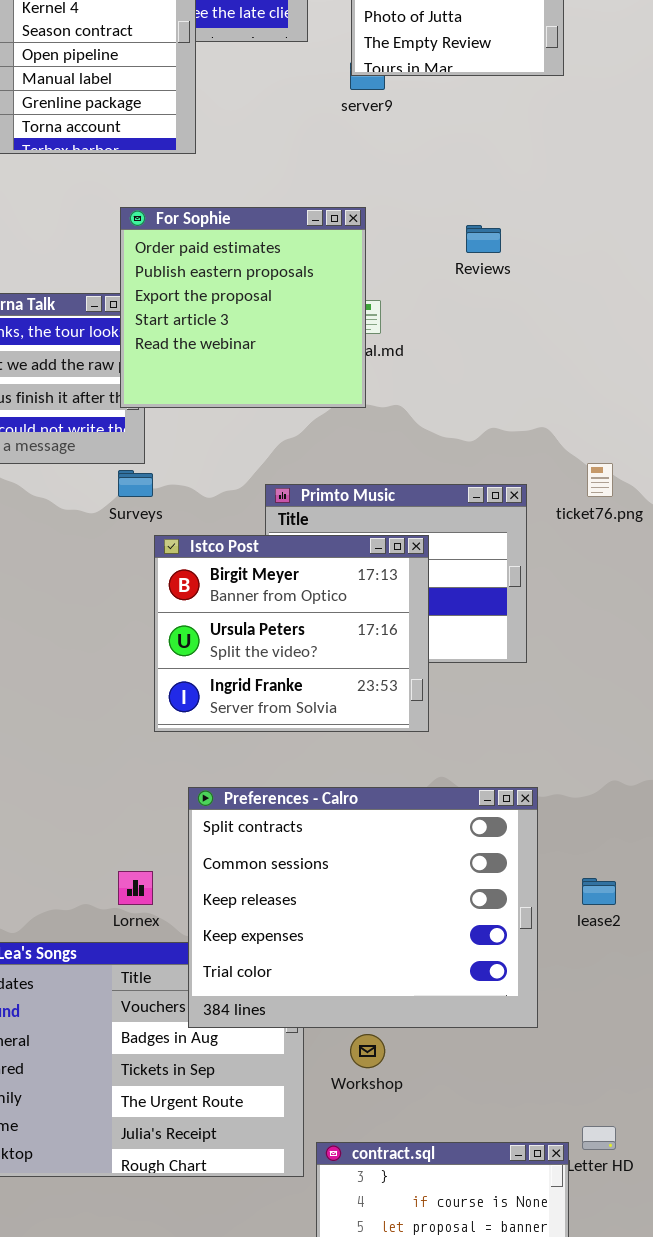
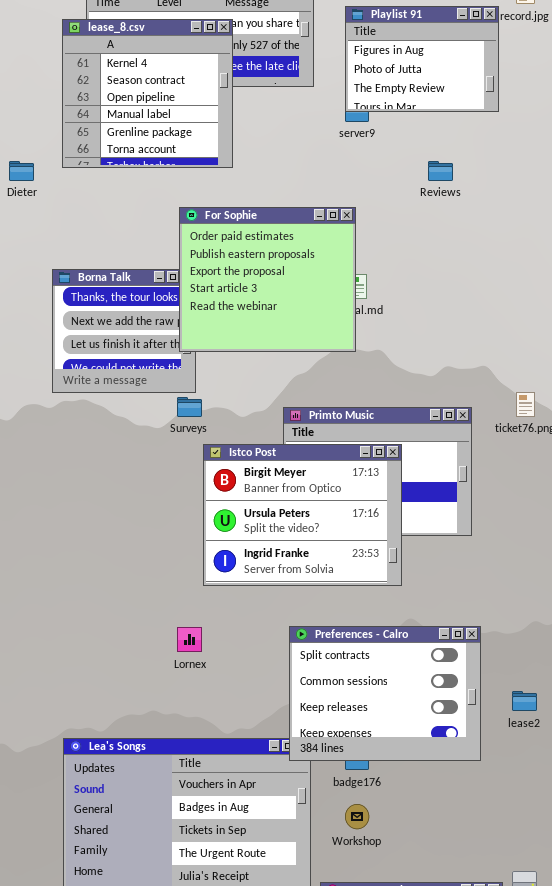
Reviews: [466,225,501,253] -> [428,161,453,181], moved
Preferences - Calro: [188,787,538,1028] -> [289,626,481,761], resized
Lornex: [118,871,153,905] -> [177,627,202,652], moved

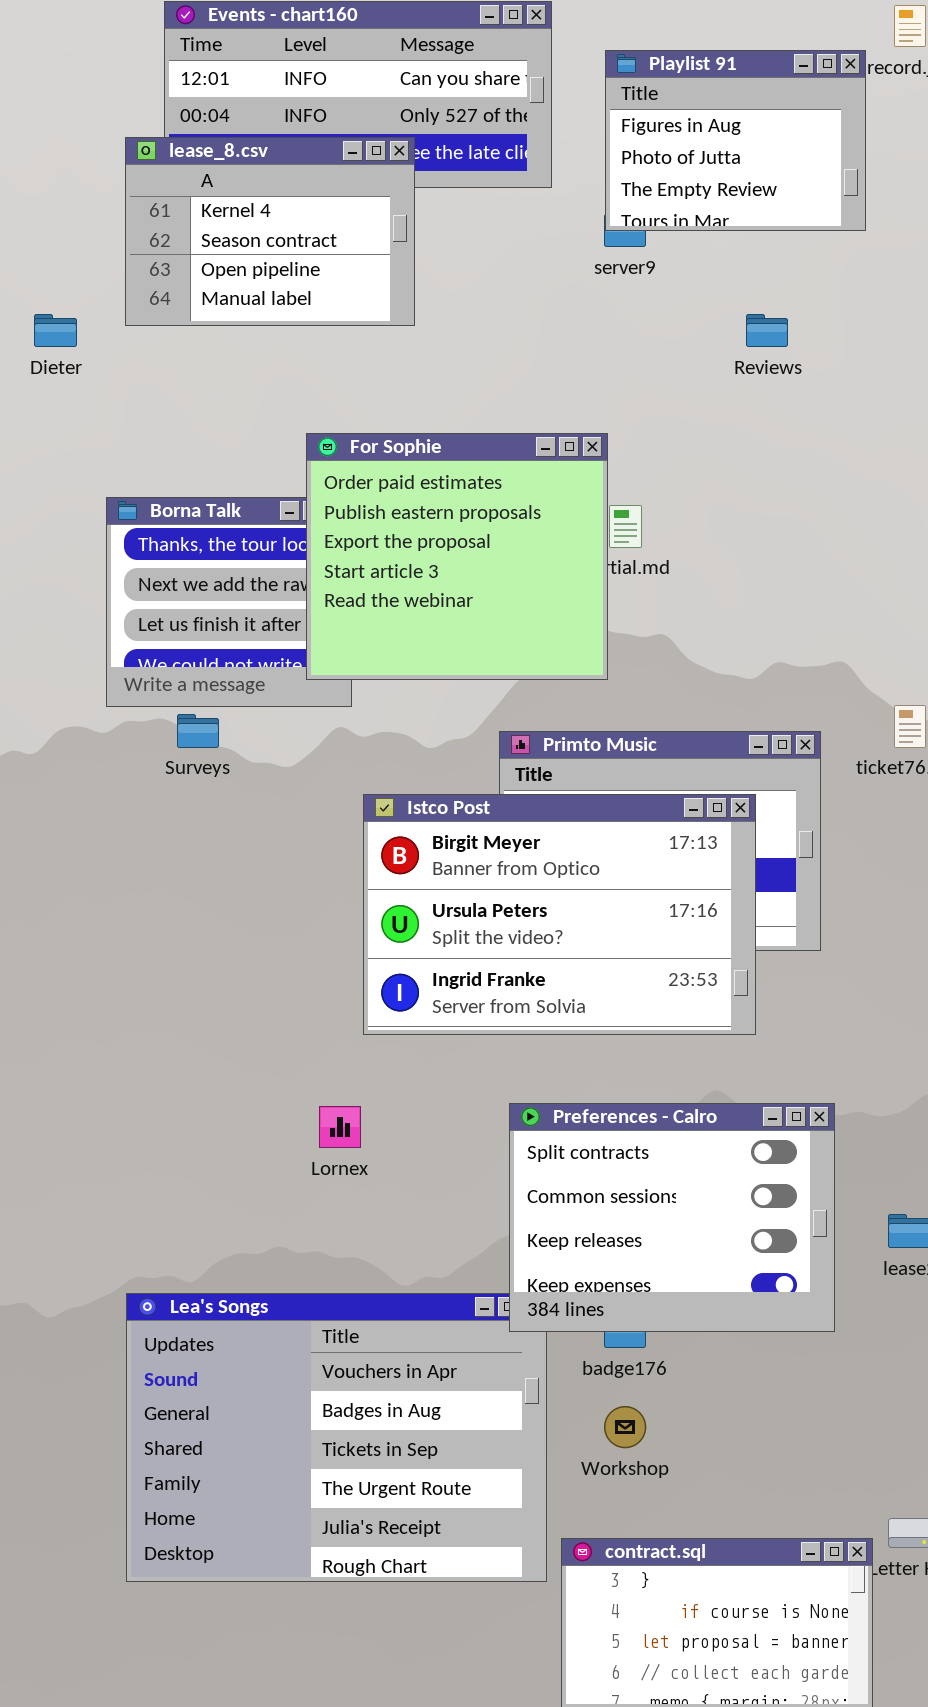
lease_8.csv: [62,19,233,168] -> [125,137,415,326], resized
For Sophie: [179,207,356,352] -> [306,433,608,680], moved
Surveys: [177,397,202,417] -> [177,714,219,748], moved
Istco Post: [203,444,402,586] -> [363,794,756,1035], resized

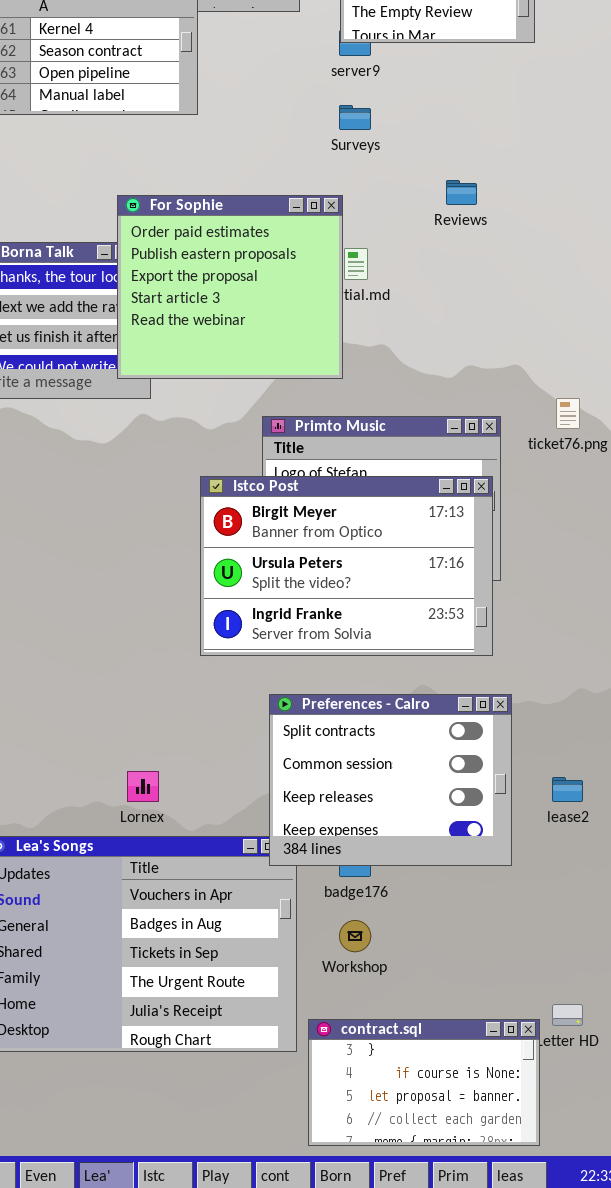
Reviews: [746,314,788,347] -> [446,180,477,205], moved
Surveys: [177,714,219,748] -> [339,105,371,130], moved
Istco Post: [363,794,756,1035] -> [200,476,493,656], moved
Lornex: [319,1106,361,1148] -> [127,771,159,802], moved

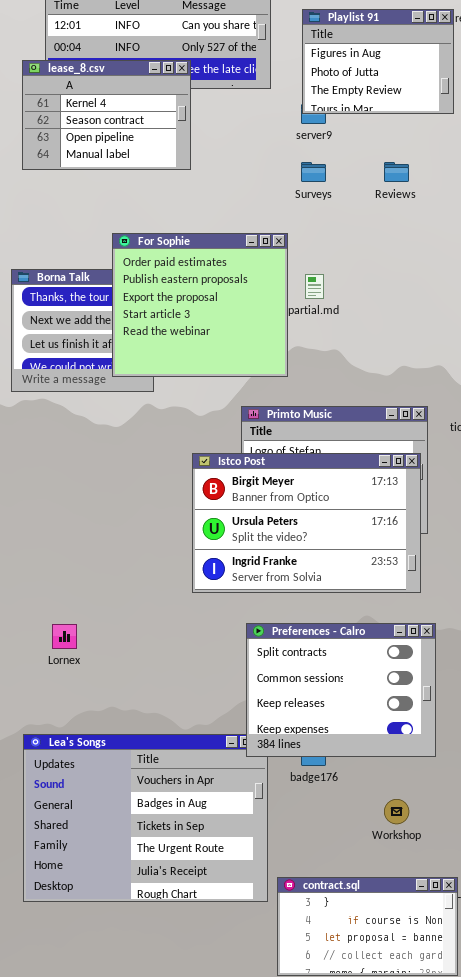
Reviews: [446,180,477,205] -> [384,162,409,182], moved
For Sophie: [117,195,343,379] -> [112,233,288,377], moved
Lornex: [127,771,159,802] -> [52,624,77,649], moved
Workshop: [339,920,371,952] -> [384,799,409,824], moved

